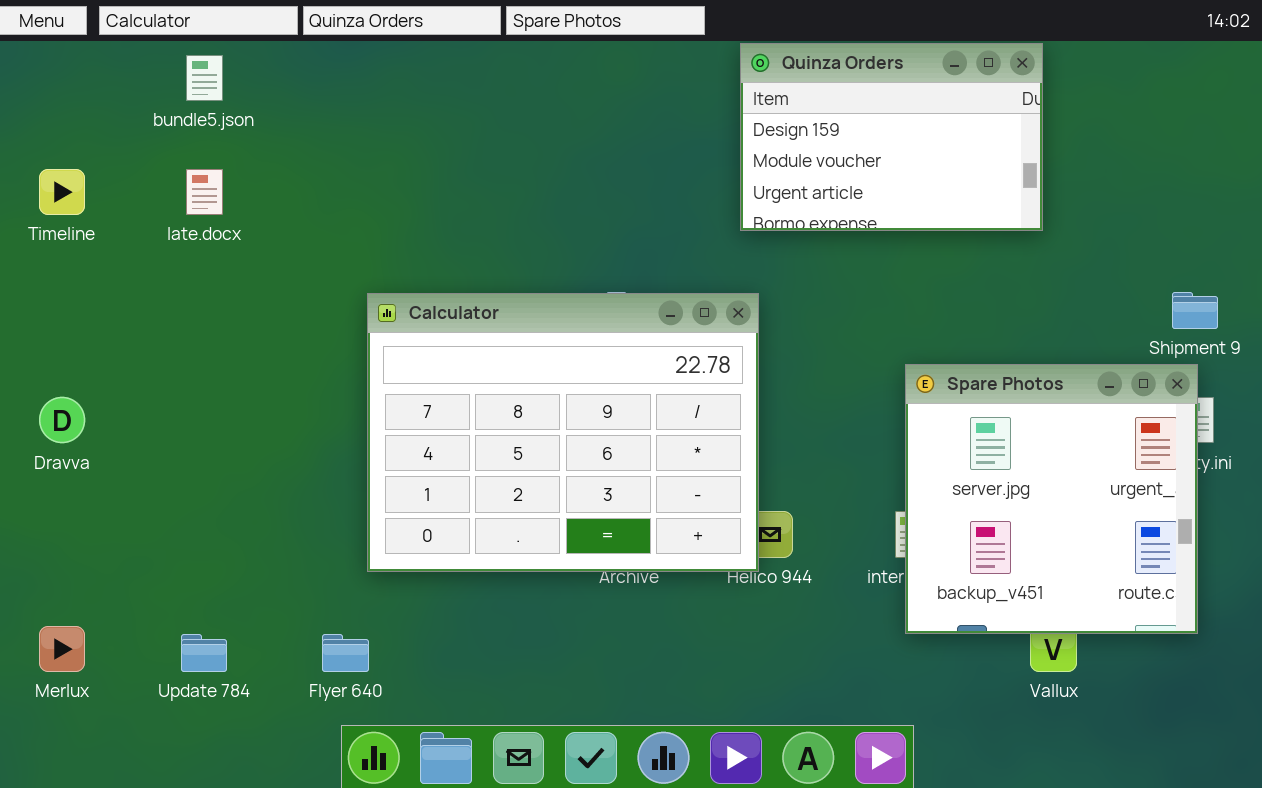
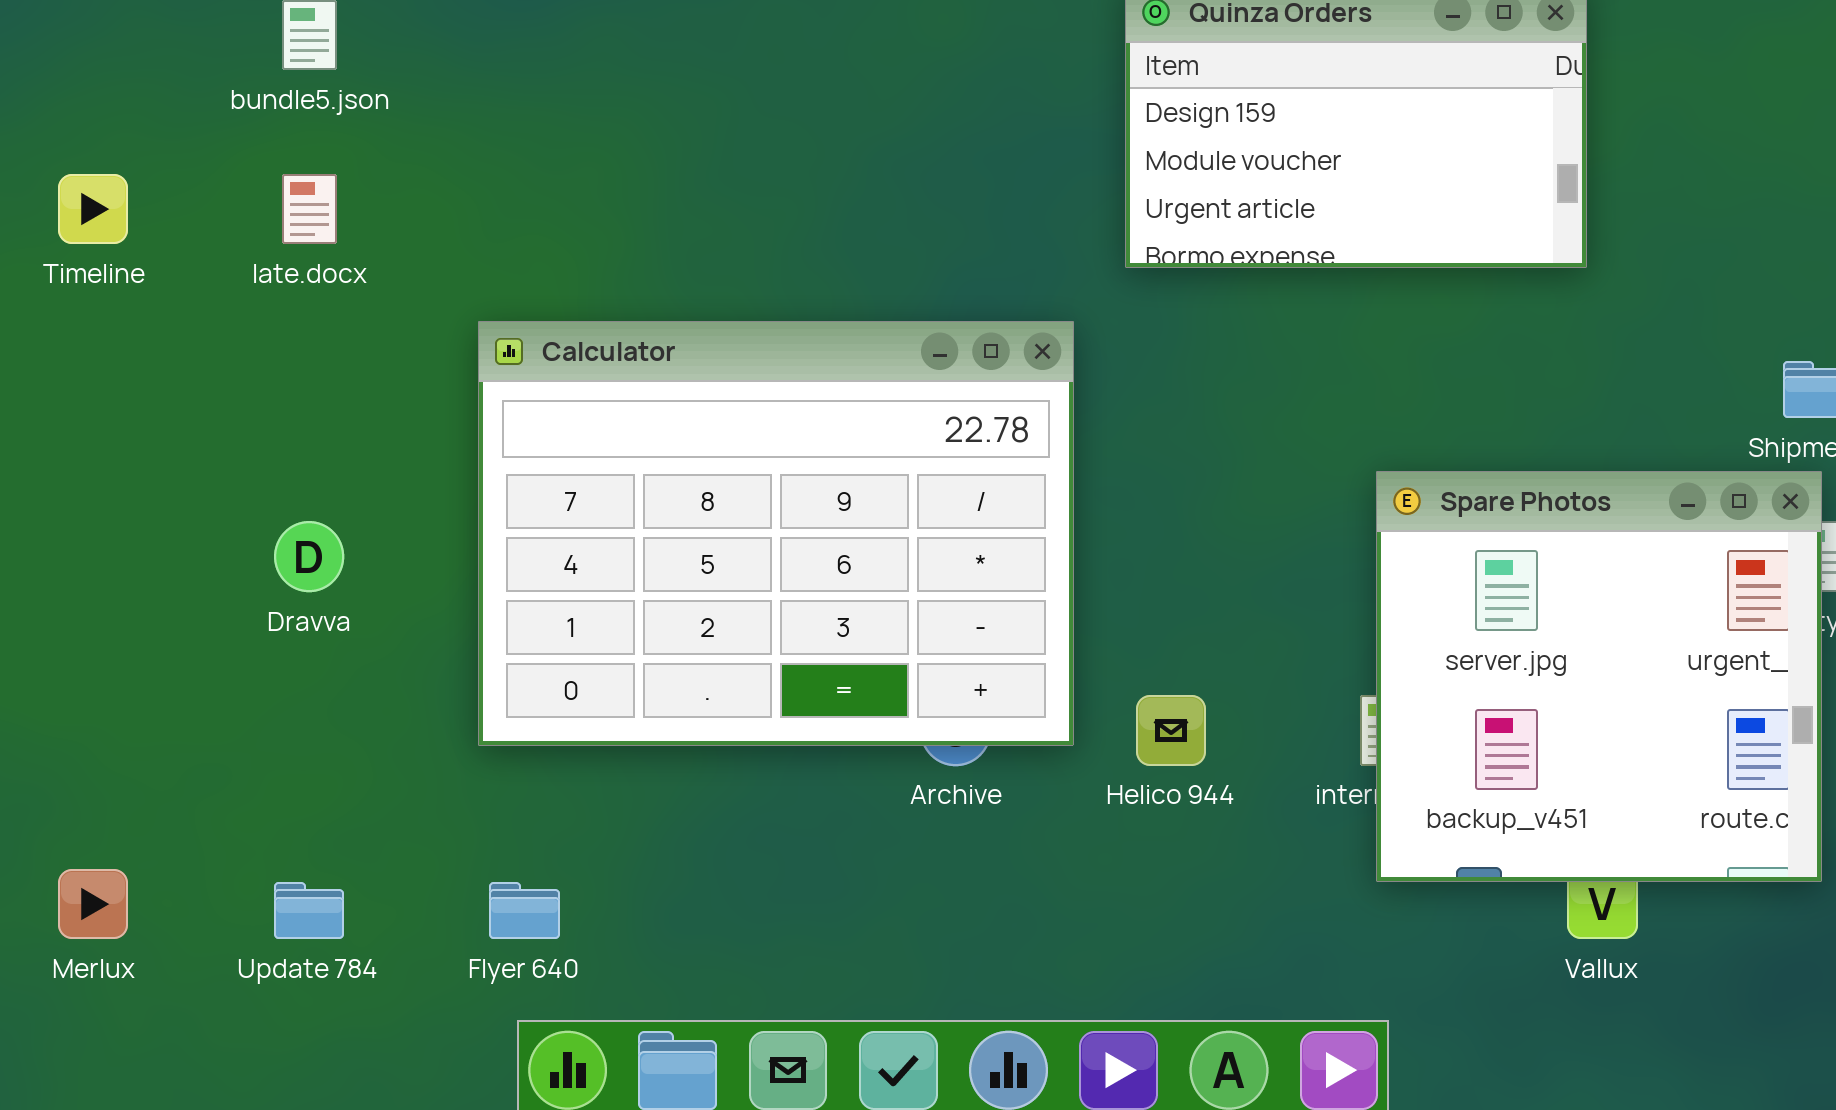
Calculator: [367,293,759,572] -> [478,321,1074,746], moved
Dravva: [39,397,85,443] -> [274,521,344,592], moved

